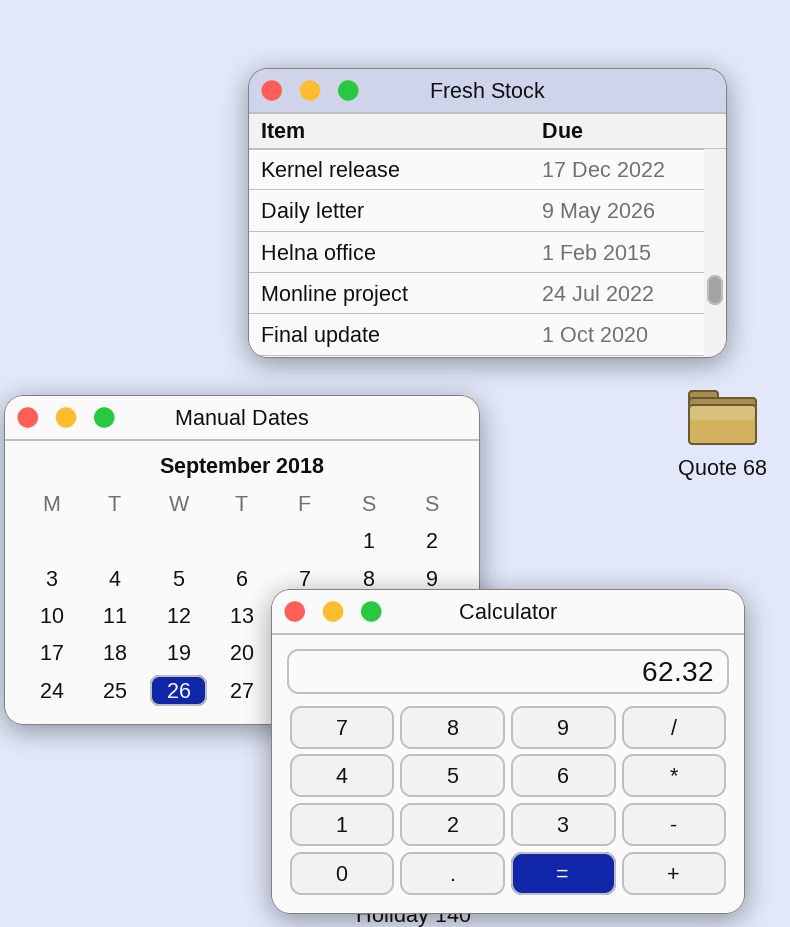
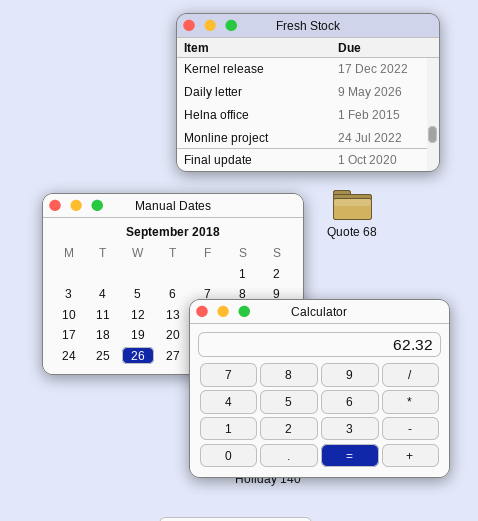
Quote 68: [688,390,757,445] -> [333,190,372,220], moved

